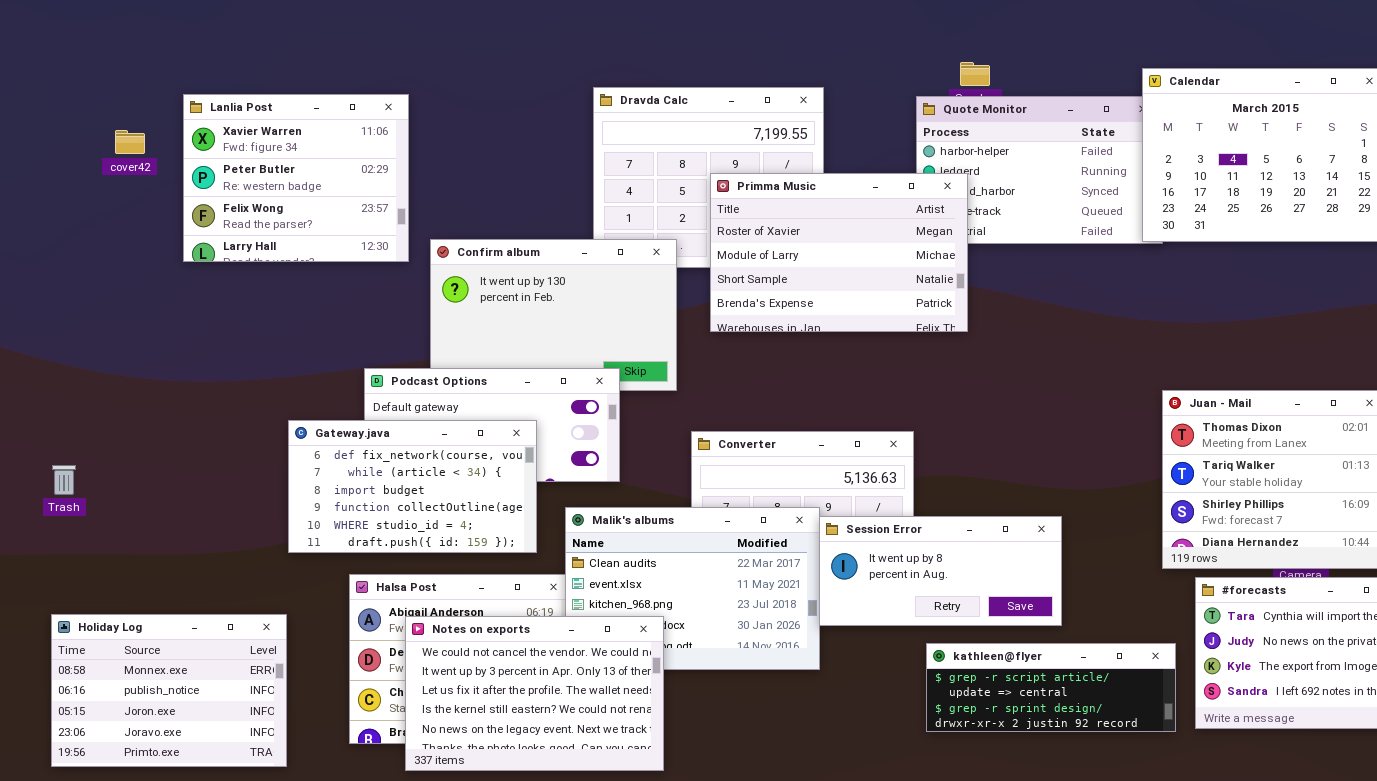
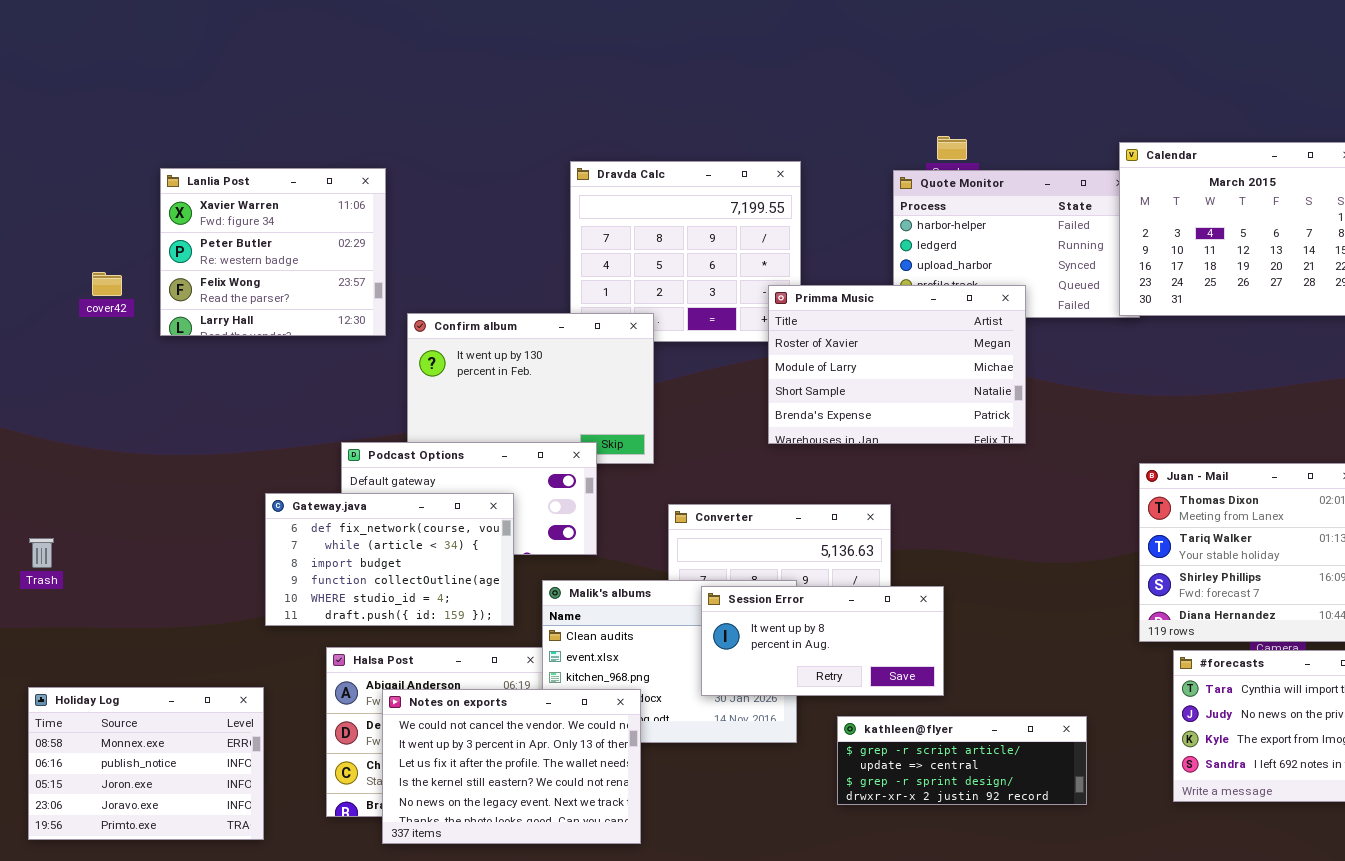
cover42: [115,130,145,154] -> [92,272,122,296], moved
Primma Music: [710,173,968,332] -> [768,285,1026,444], moved
Session Error: [819,516,1062,626] -> [701,586,944,696], moved
kathleen@flyer: [926,643,1176,732] -> [837,716,1087,805], moved

